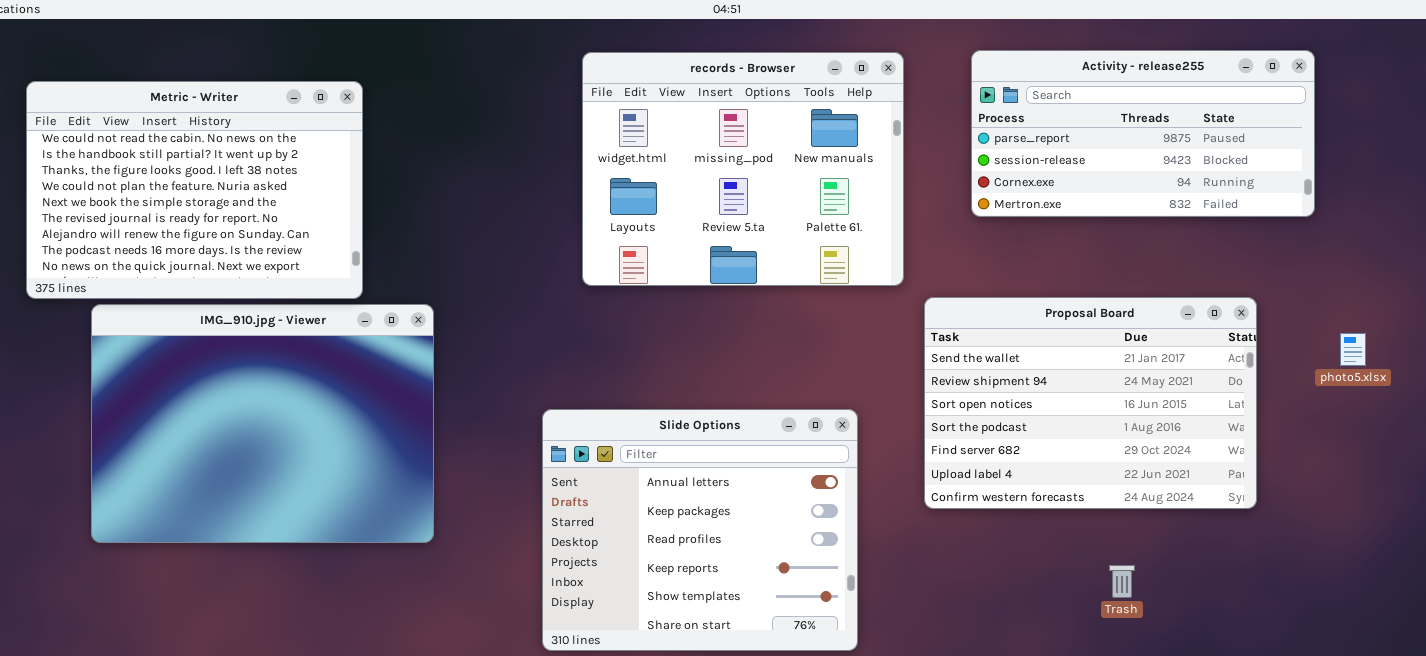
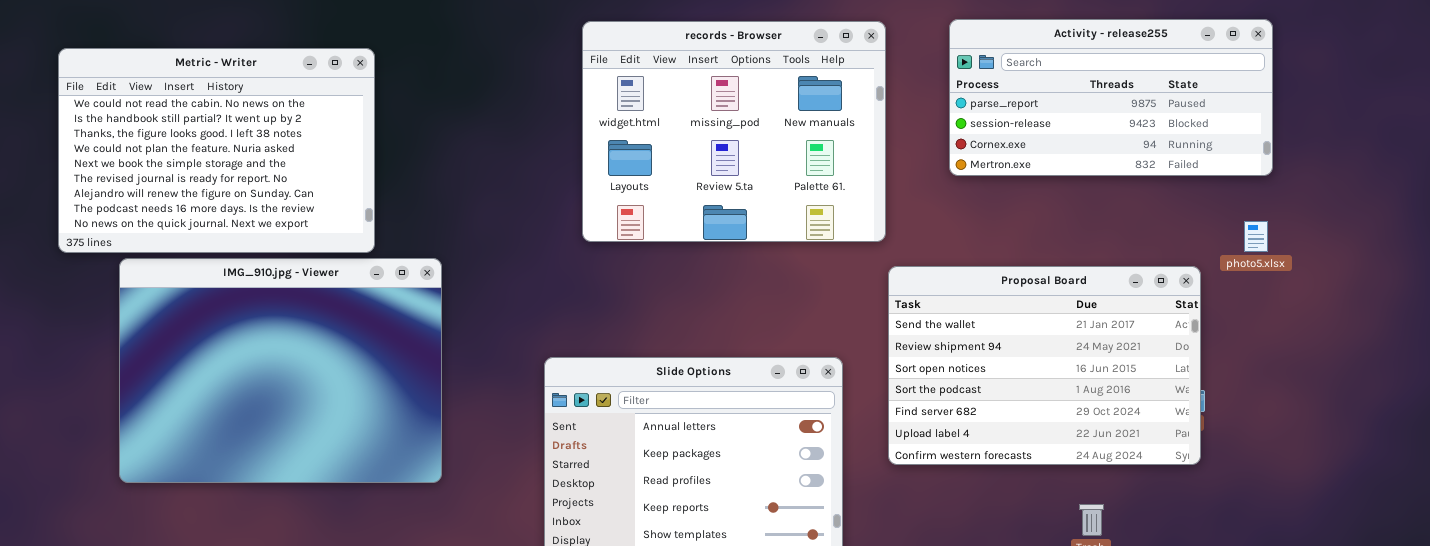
Proposal Board: [924,297,1257,509] -> [888,266,1201,465], moved
photo5.xlsx: [1340,333,1366,366] -> [1244,221,1268,252], moved

